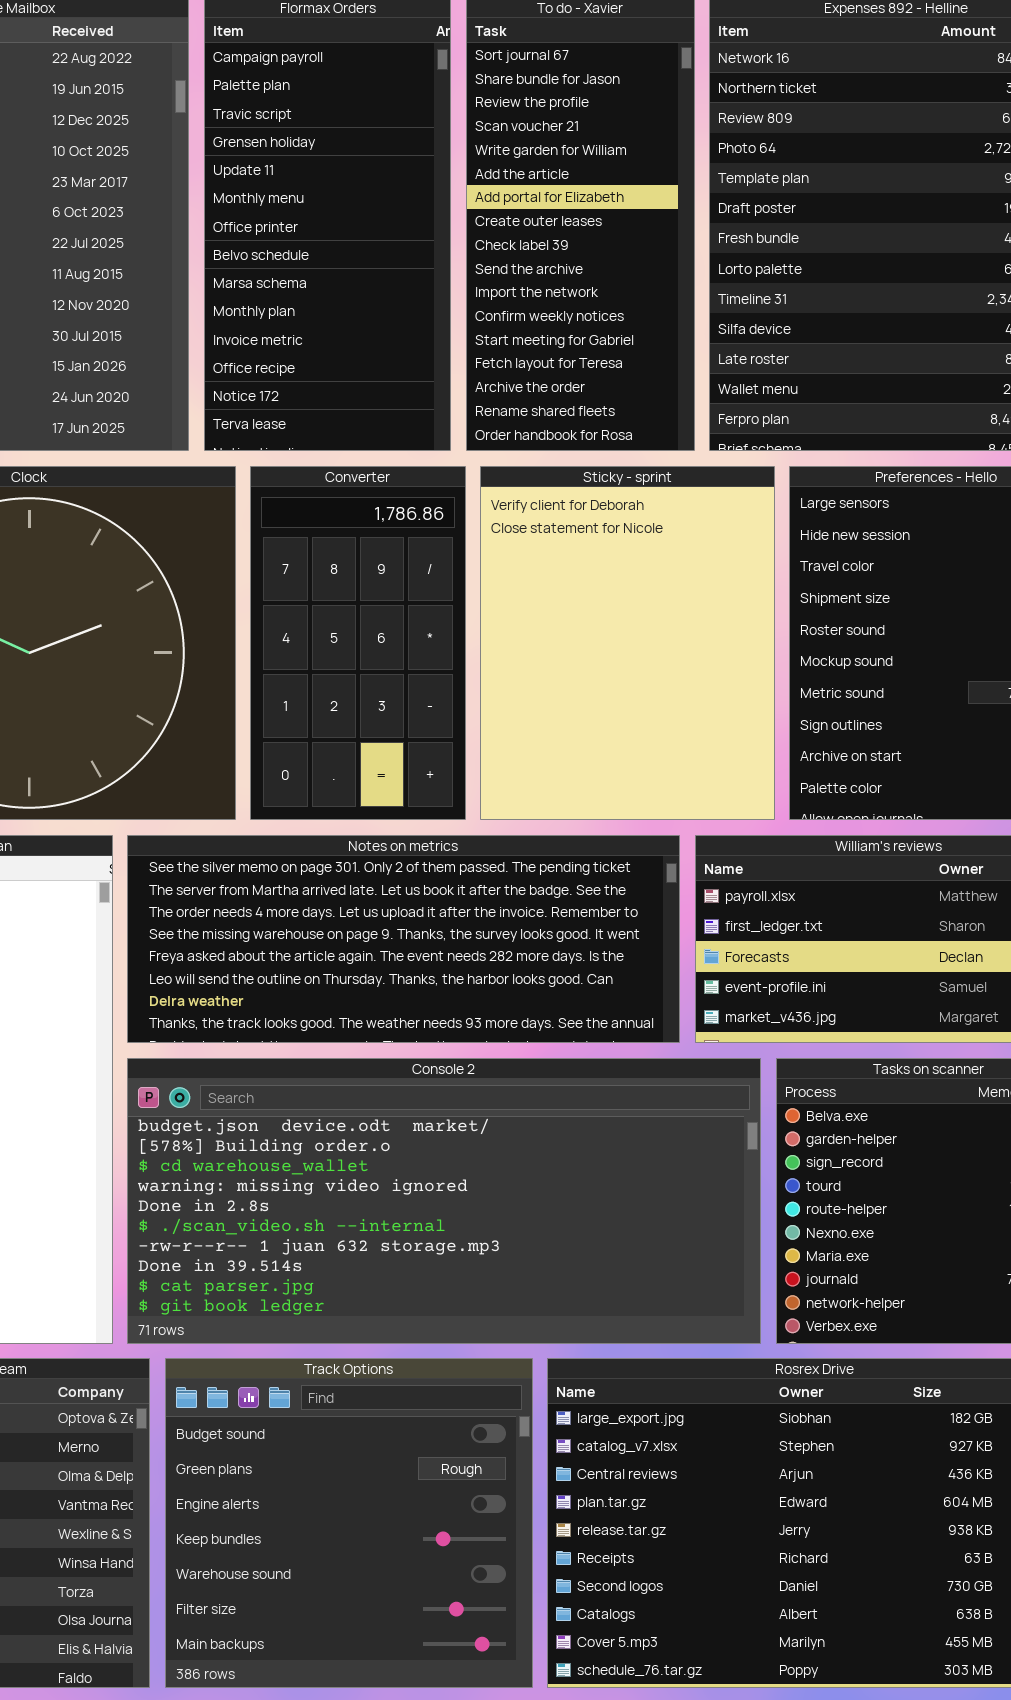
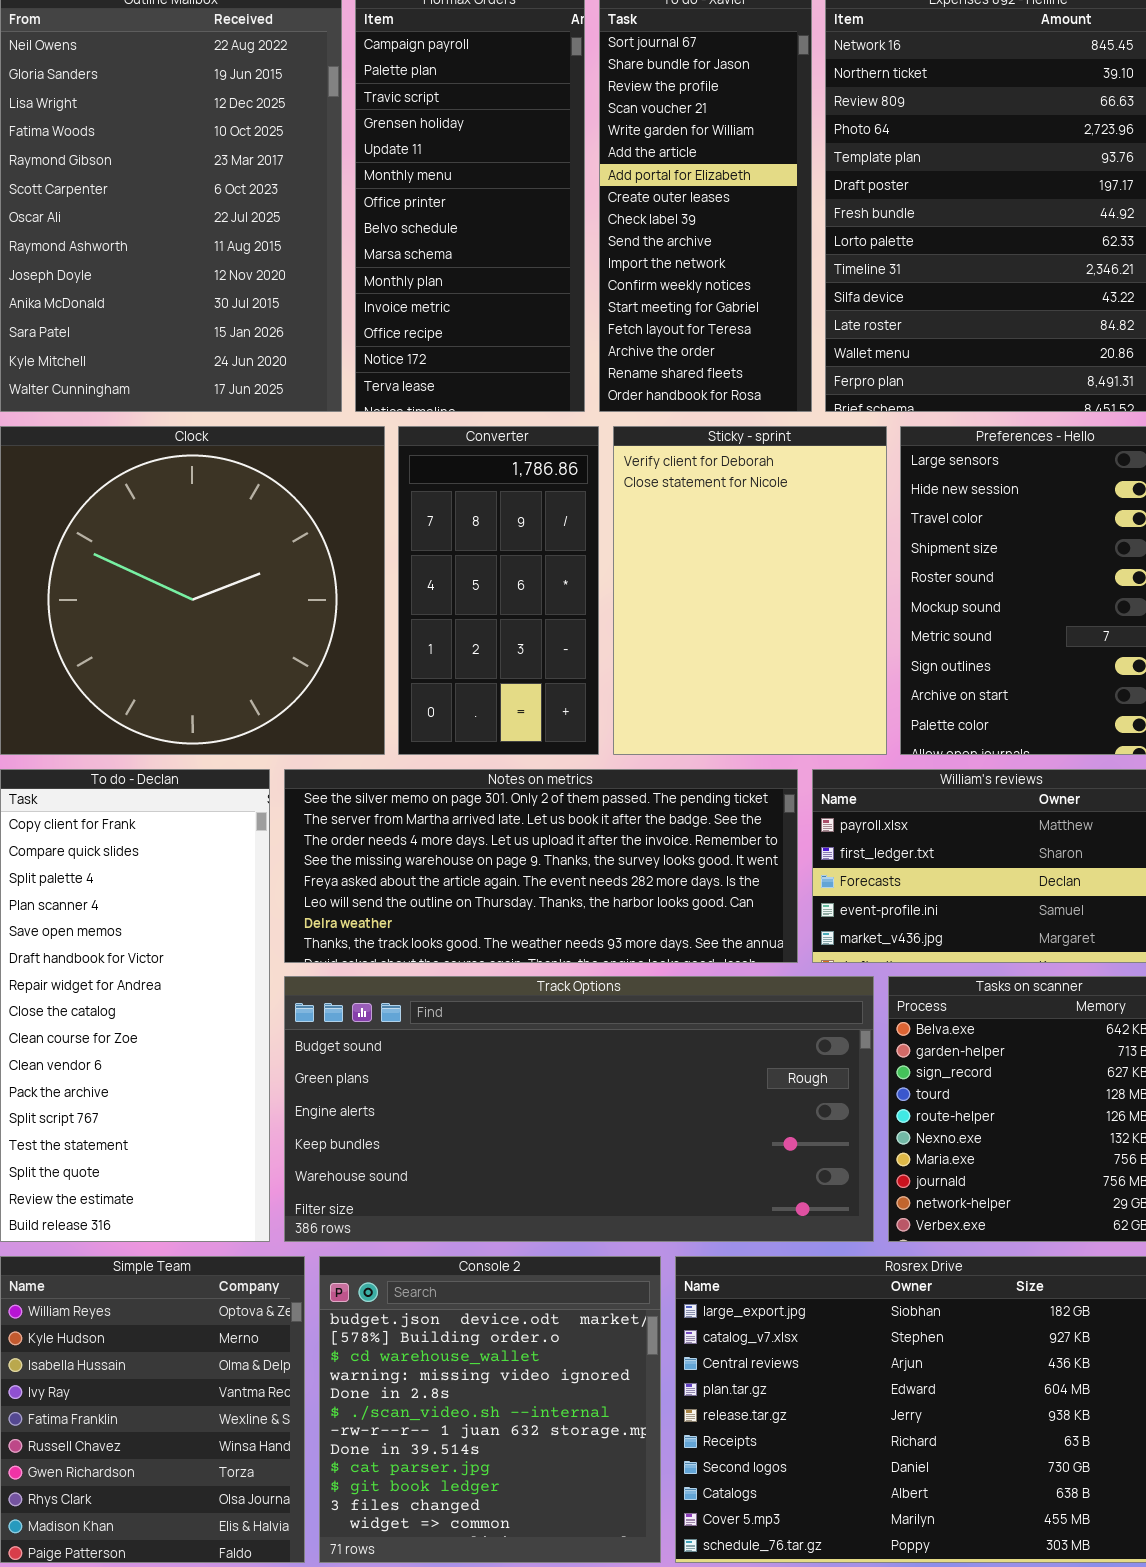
Console 2: [127,1058,761,1344] -> [319,1256,661,1563], moved, resized
Track Options: [165,1358,533,1688] -> [284,976,874,1242], moved, resized

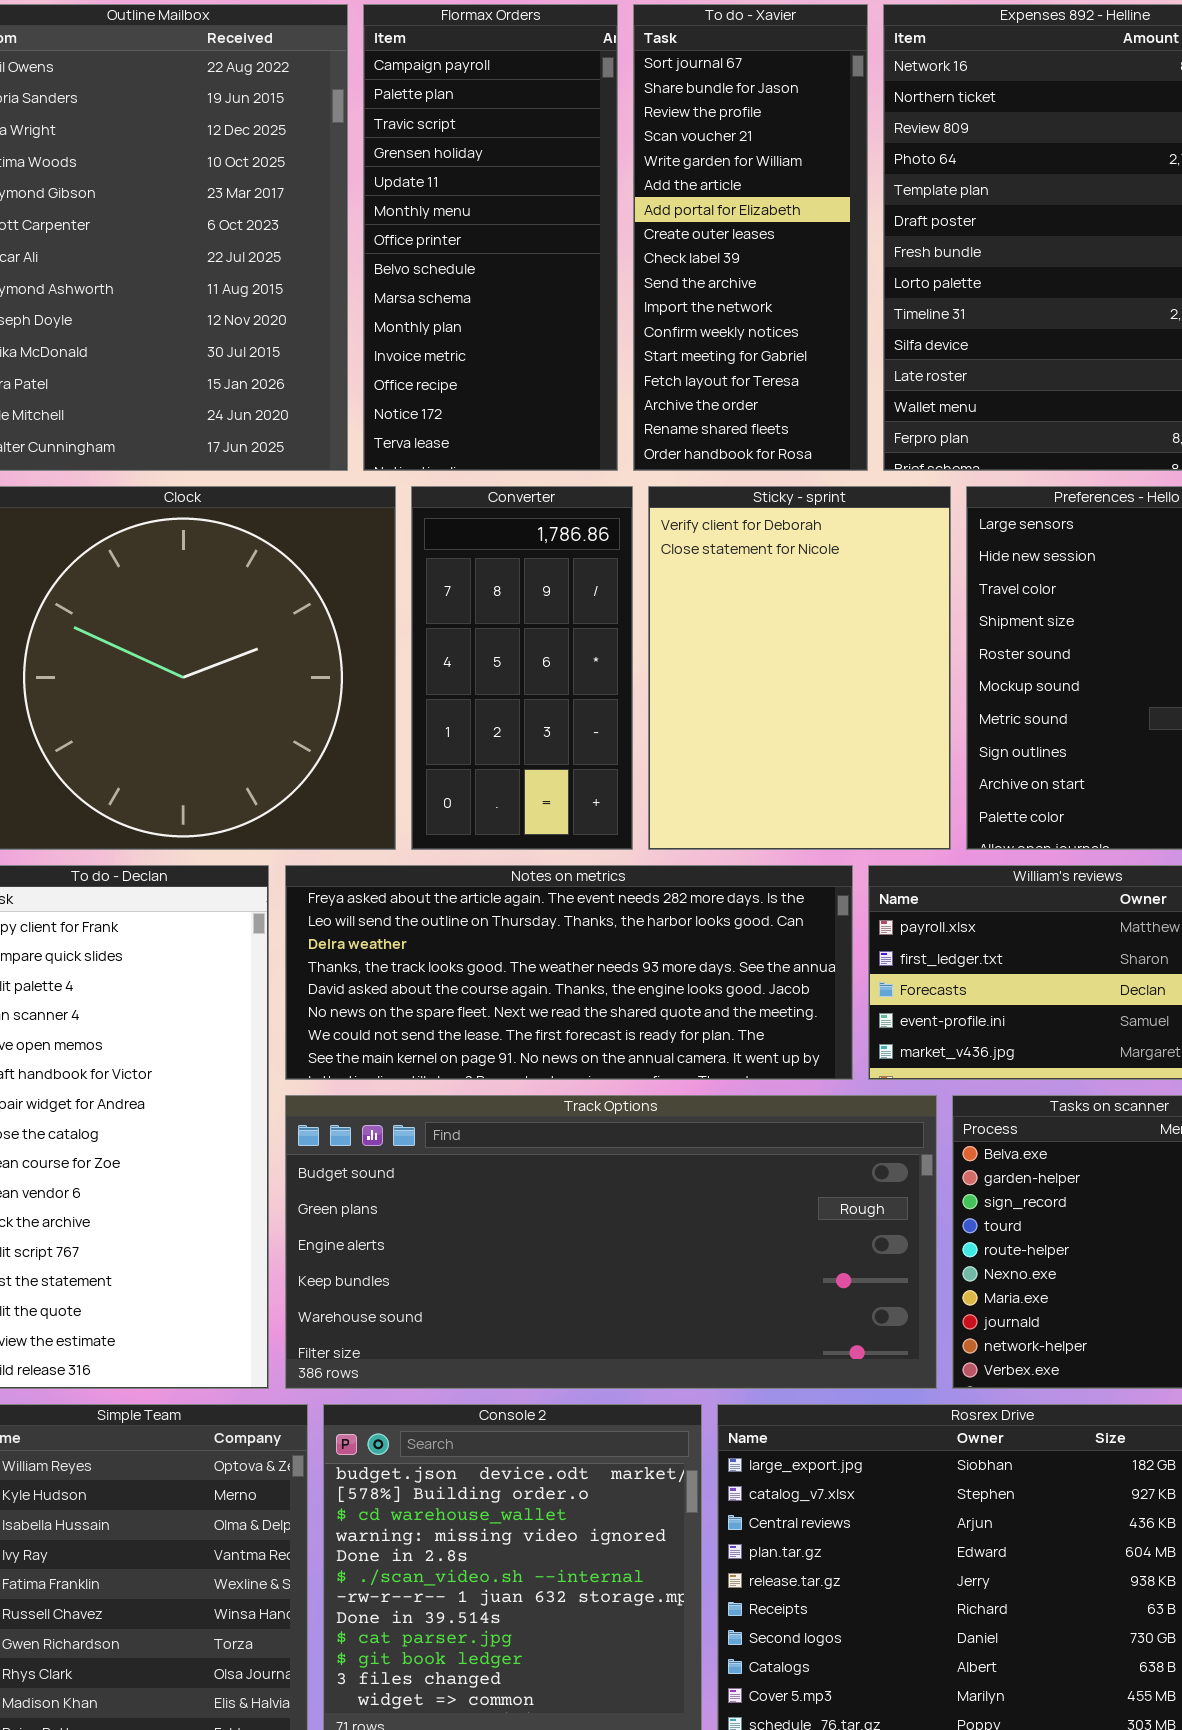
Notes on metrics: [284,769,798,963] -> [285,865,853,1080], scrolled down 4 rows

